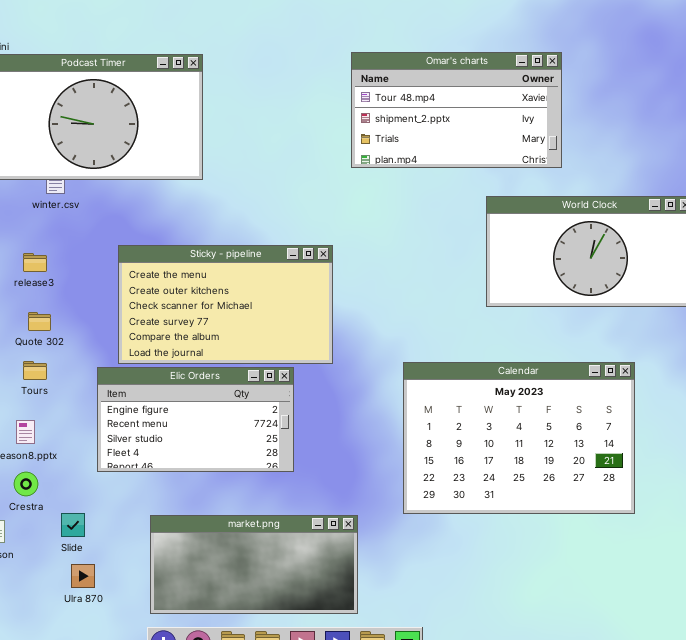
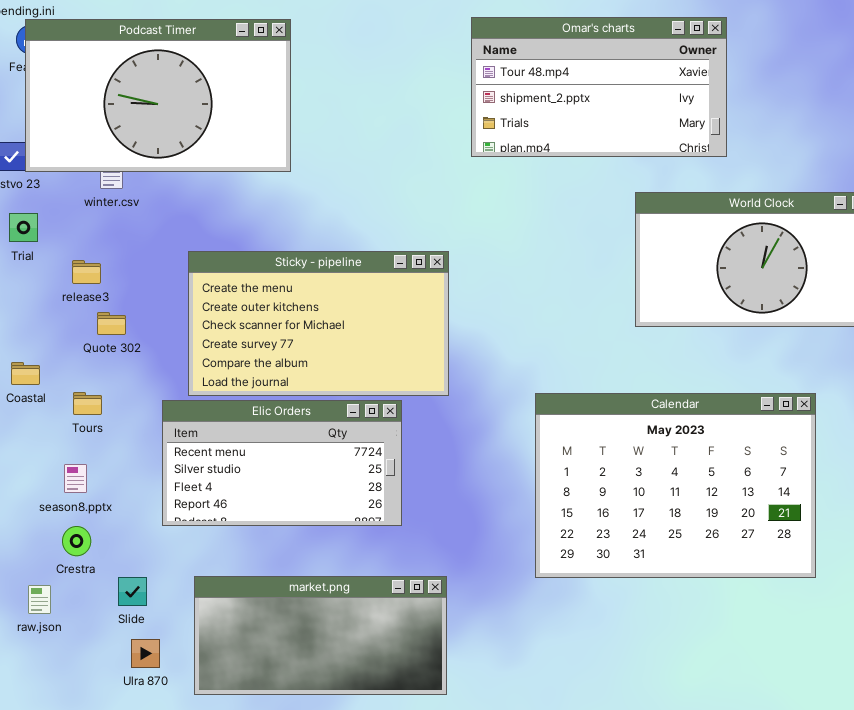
Quote 302: [28,312,51,331] -> [97,312,126,335], moved
Elic Orders: [97,367,294,472] -> [162,400,402,526], scrolled down 1 row
market.png: [150,515,358,614] -> [194,576,447,695], moved

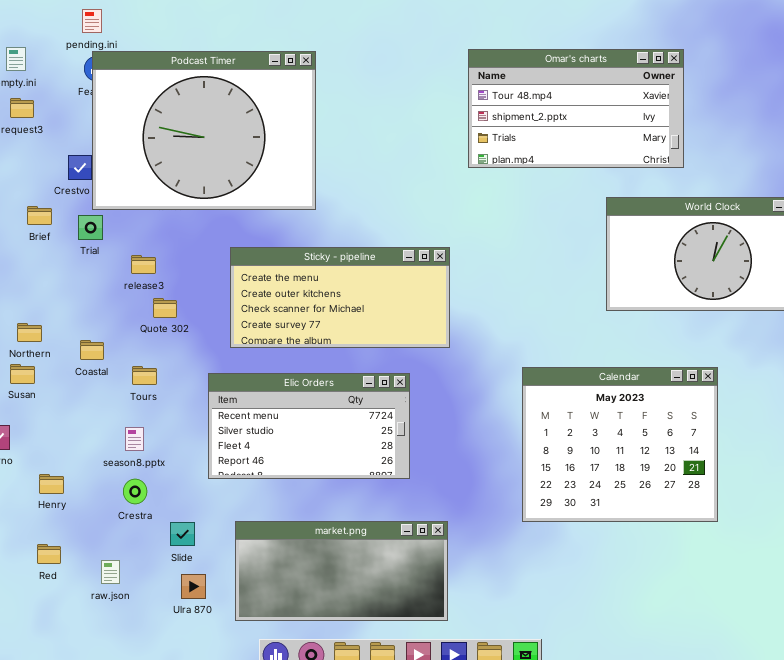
Podcast Timer: [25,19,291,172] -> [92,51,316,210], resized
Sticky - pipeline: [188,251,449,396] -> [230,247,450,348], resized
Calendar: [535,393,816,578] -> [522,367,718,522], resized
raw.json: [28,585,51,614] -> [101,560,120,584], moved

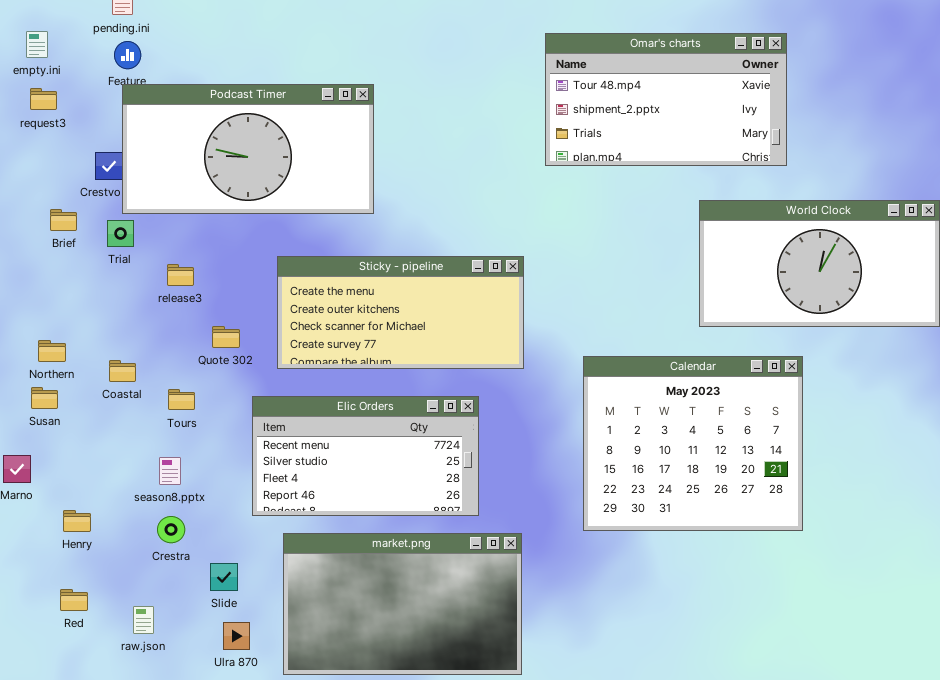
Podcast Timer: [92,51,316,210] -> [122,84,374,214], resized
Quote 302: [153,298,177,318] -> [212,326,240,348], moved
Calendar: [522,367,718,522] -> [583,356,803,531], moved
market.png: [235,521,448,621] -> [283,533,522,675], resized

